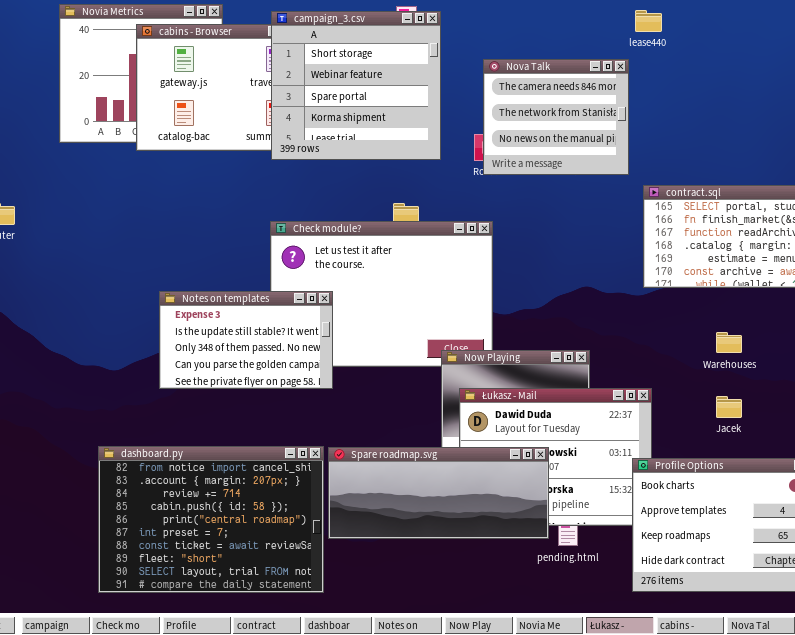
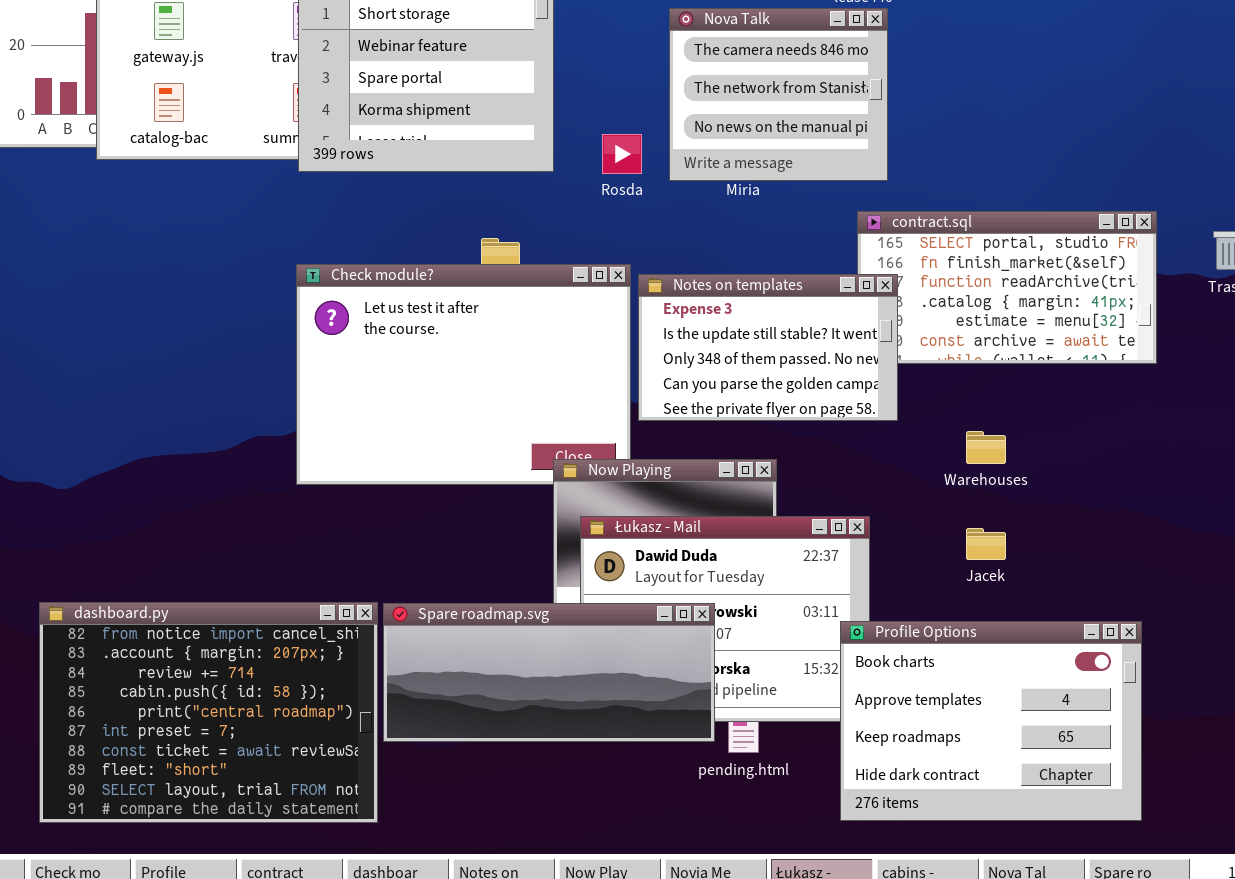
Nova Talk: [483,59,629,175] -> [669,8,888,181], moved
Notes on templates: [159,291,333,389] -> [638,274,898,421], moved

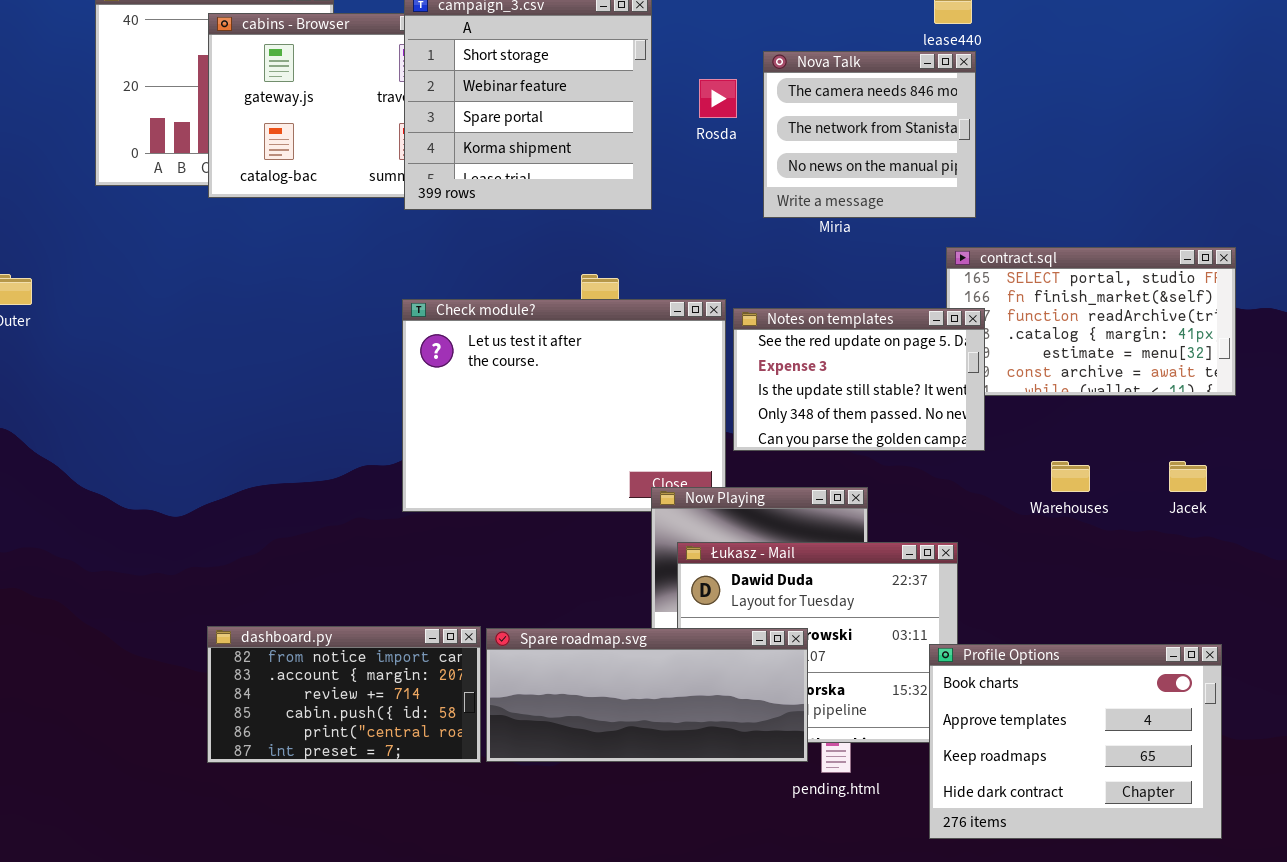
Rosda: [602,134,642,174] -> [699,79,737,118], moved
Notes on templates: [638,274,898,421] -> [733,308,985,451], scrolled up 1 row
Jacek: [966,528,1006,560] -> [1169,461,1207,492], moved
dashboard.py: [39,602,378,823] -> [207,626,481,763], resized

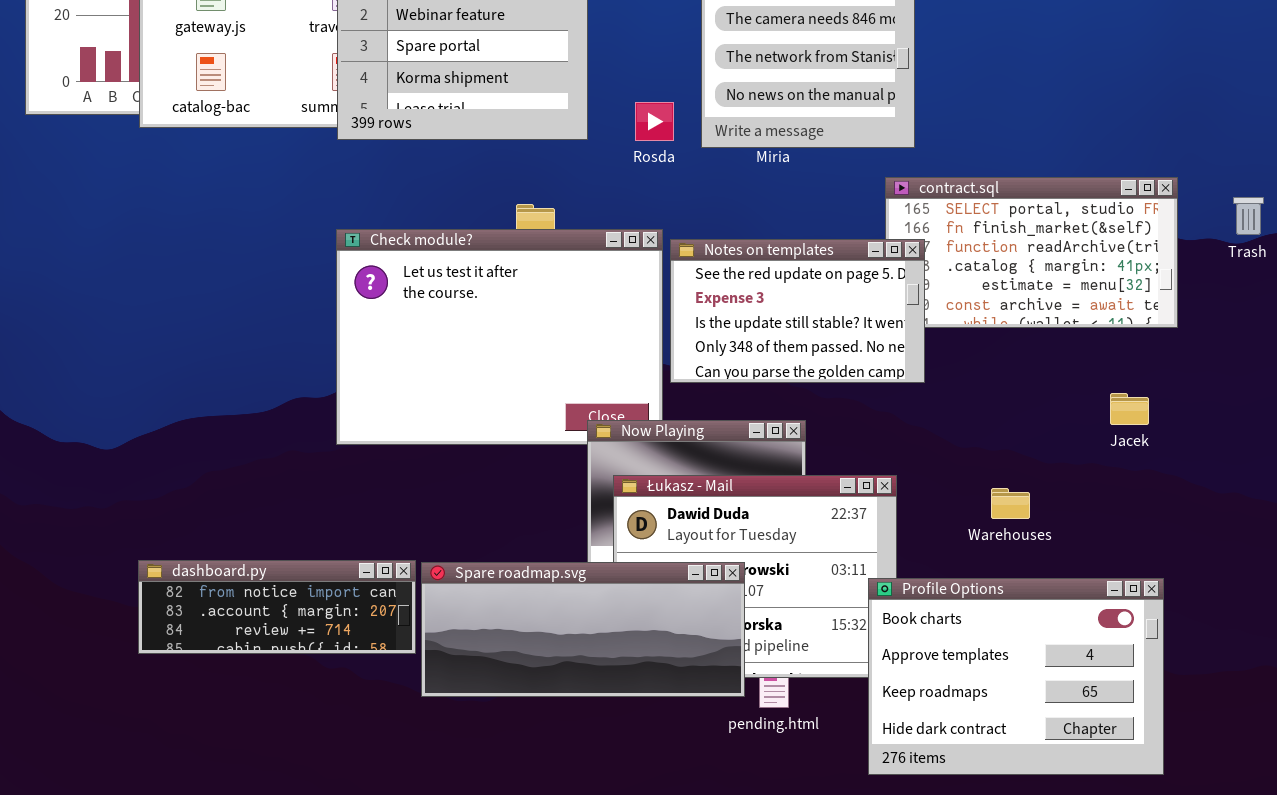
Rosda: [699,79,737,118] -> [635,102,674,141], moved
Warehouses: [1051,461,1090,492] -> [991,488,1030,519], moved
dashboard.py: [207,626,481,763] -> [138,560,416,654], resized

